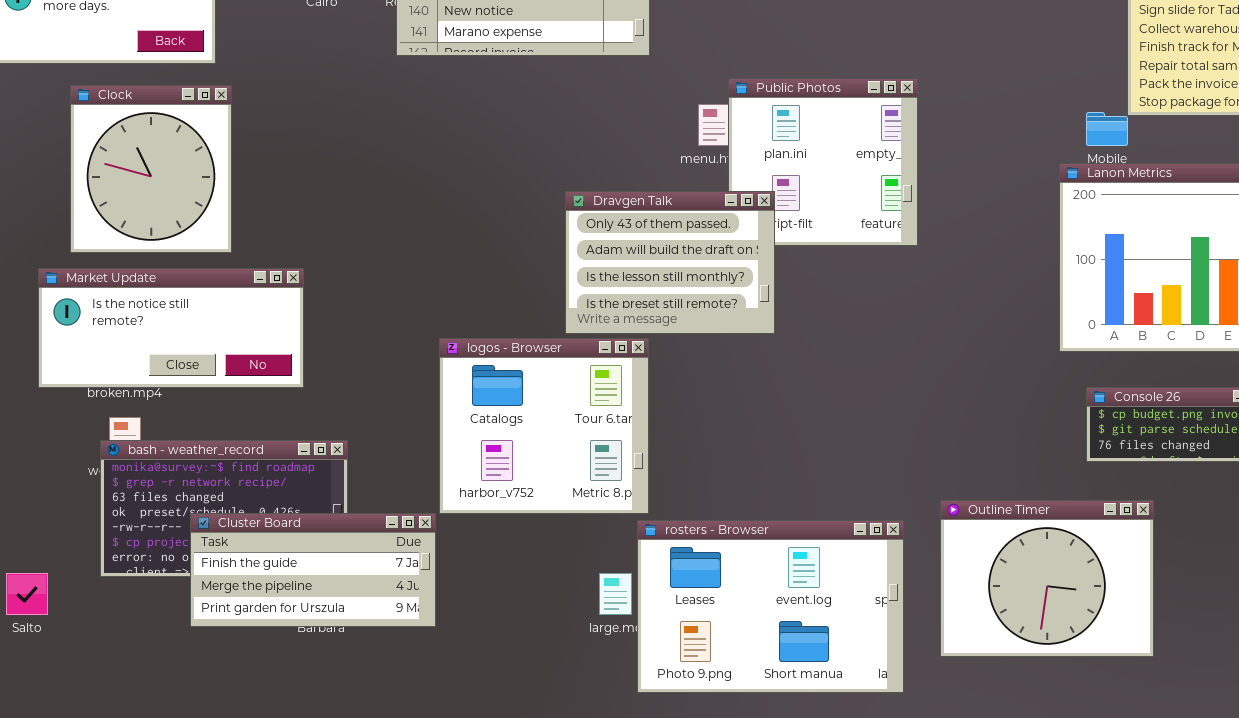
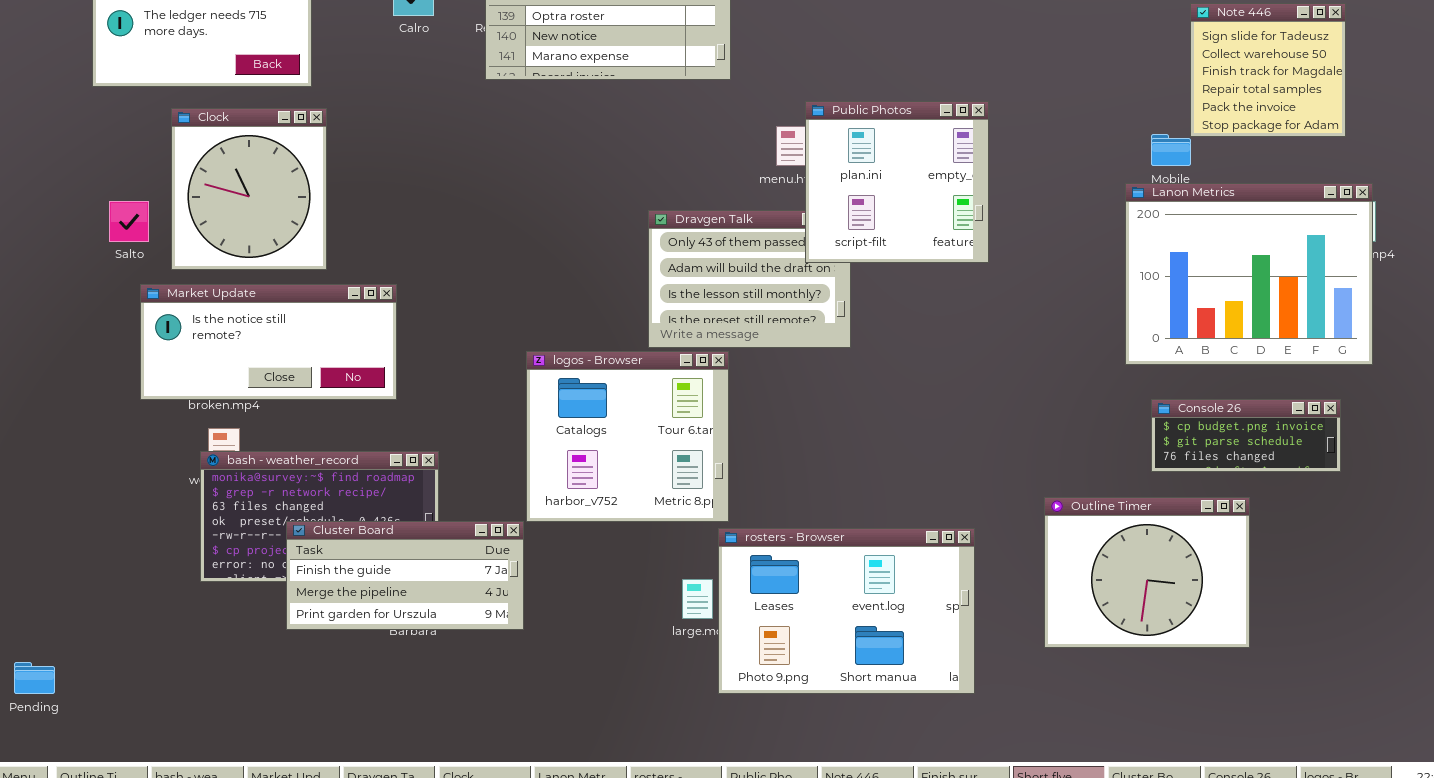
Public Photos: [728,78,918,246] -> [805,101,989,263], raised
Outline Timer: [940,500,1154,657] -> [1044,497,1250,648], moved
Salto: [6,573,48,615] -> [109,201,149,242], moved

